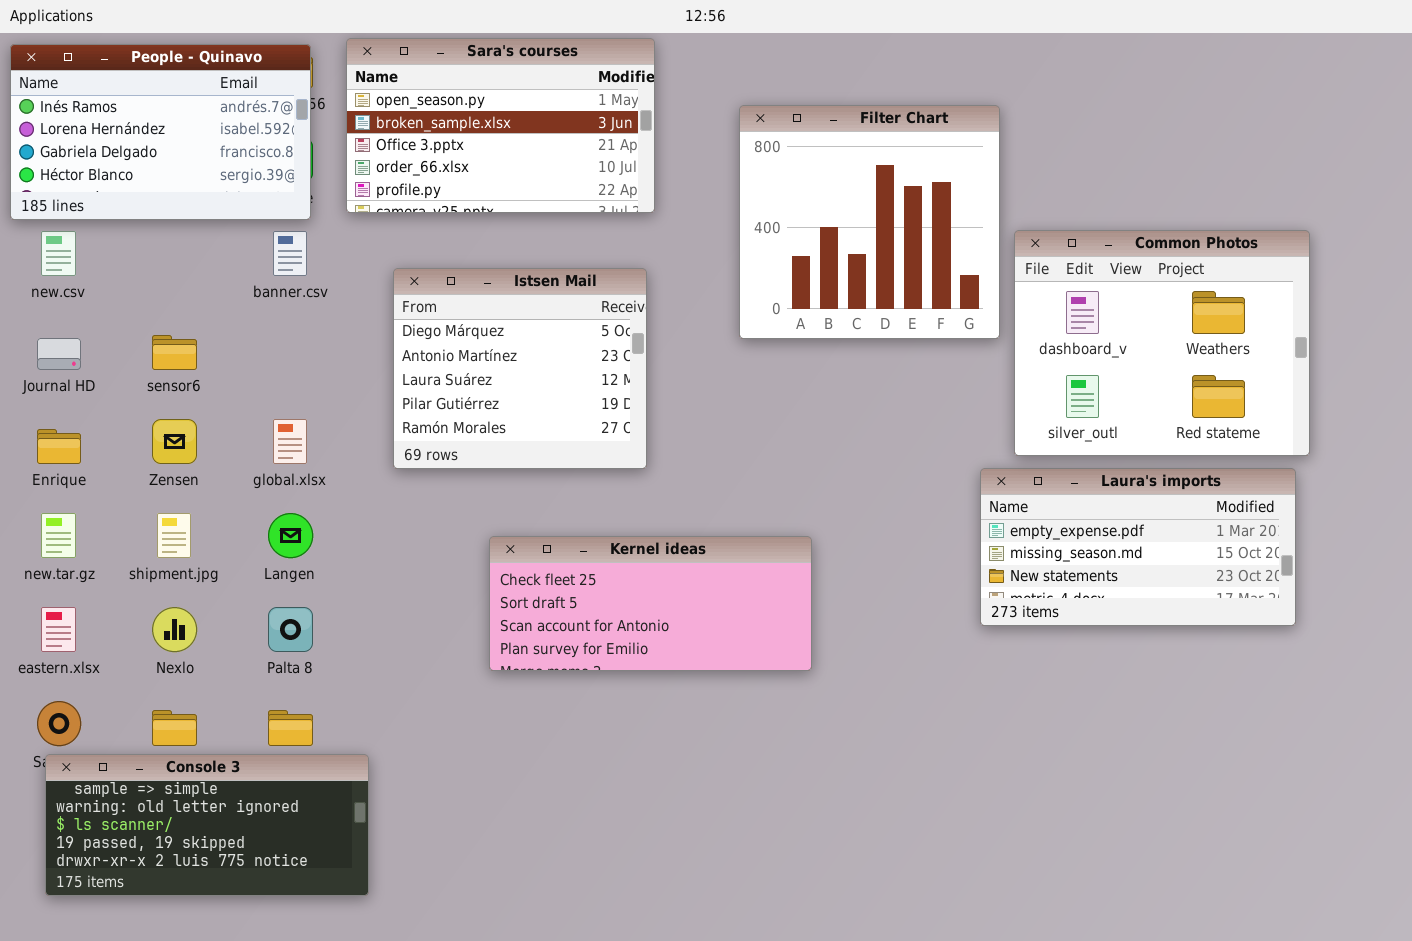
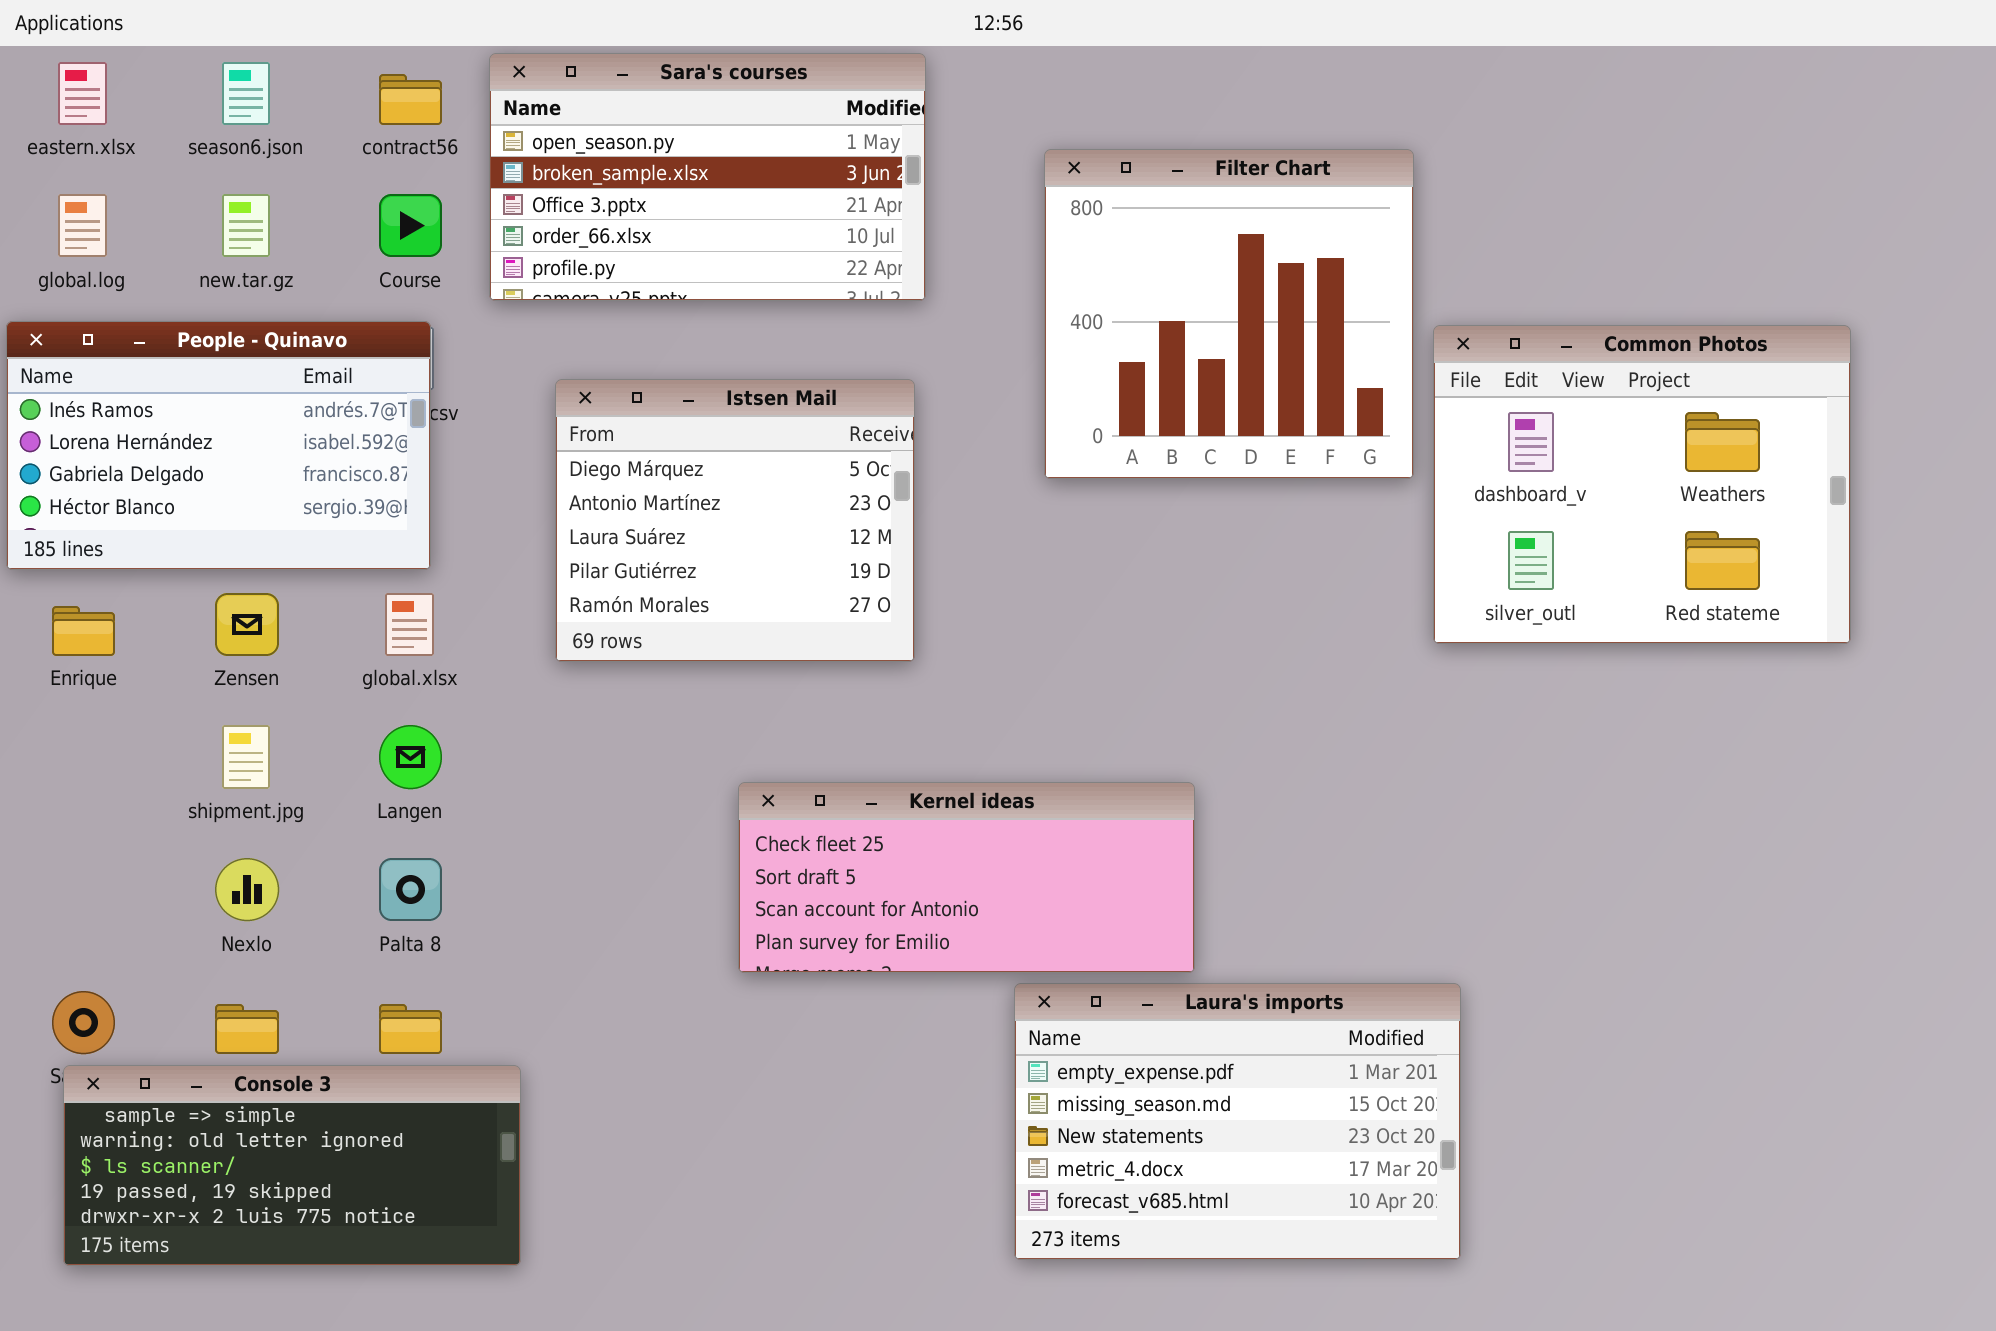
People - Quinavo: [10,44,311,220] -> [6,321,431,570], moved
Laura's imports: [980,468,1296,626] -> [1014,983,1461,1260], moved, resized
new.tar.gz: [41,513,76,558] -> [222,194,270,257], moved
Kernel ideas: [489,536,812,671] -> [738,782,1195,973], moved
eastern.xlsx: [41,607,76,652] -> [58,62,107,125], moved

